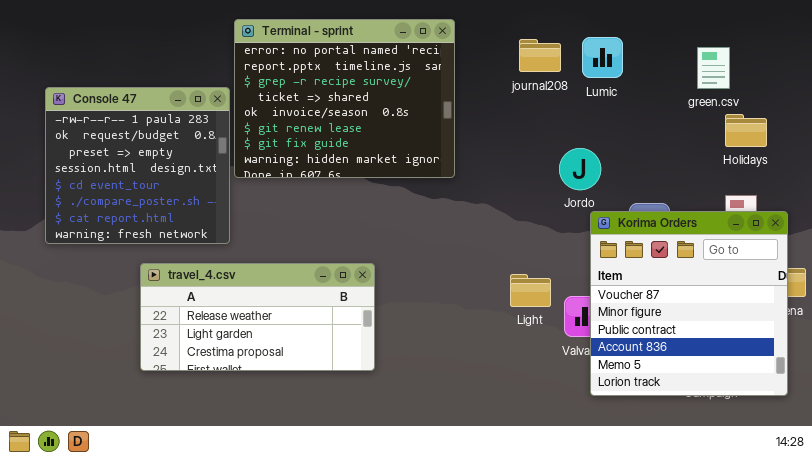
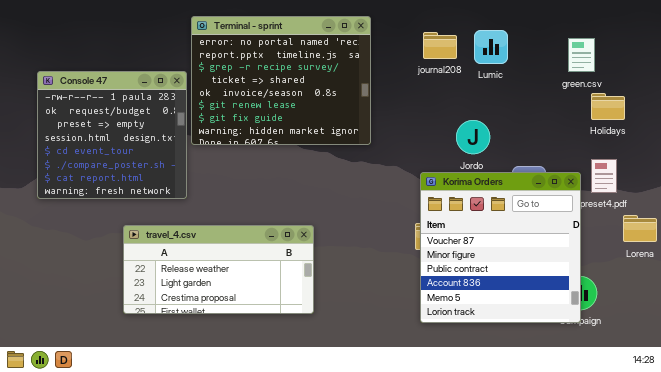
Korima Orders: [590,211,788,396] -> [420,172,581,323], moved
travel_4.csv: [140,263,375,371] -> [123,225,314,314], moved

